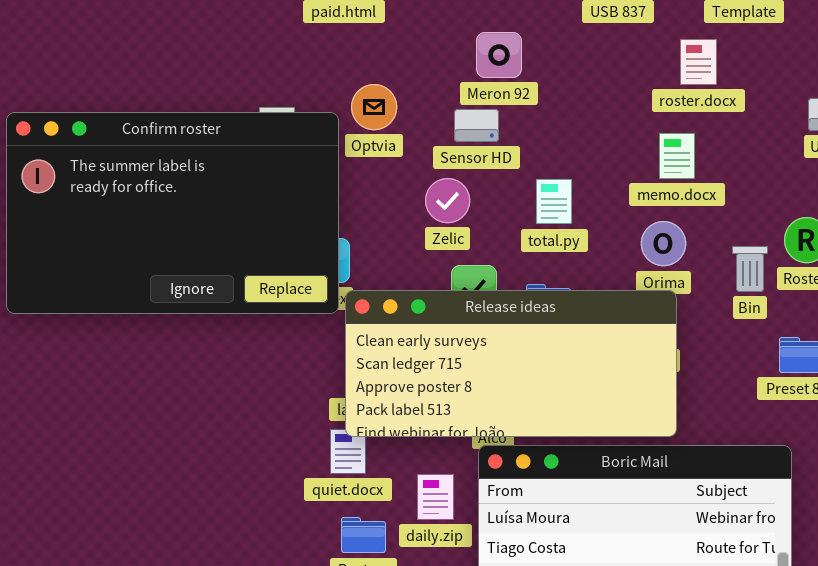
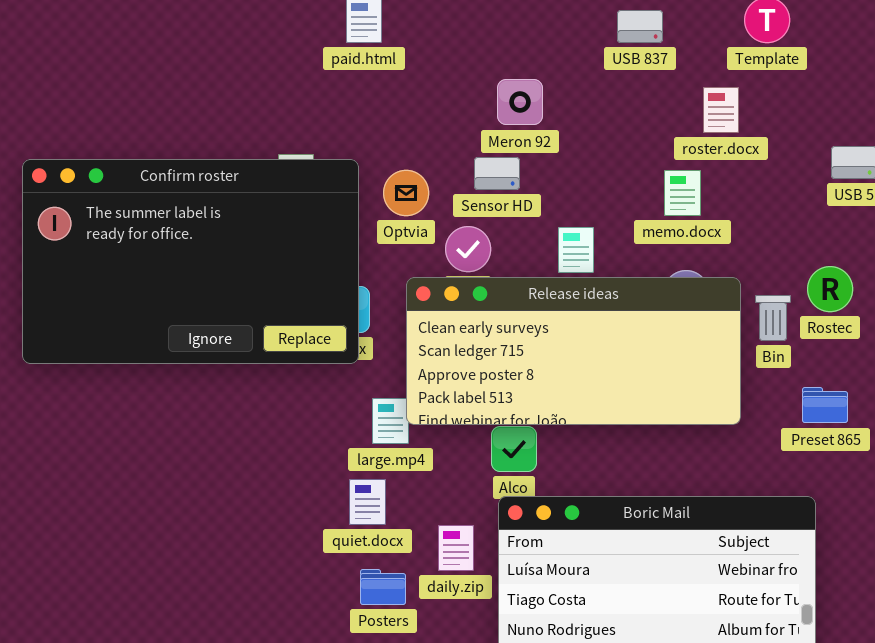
Optvia: [351,84,397,130] -> [383,170,429,216], moved
memo.docx: [659,133,695,179] -> [664,170,701,216], moved
Release ideas: [345,290,677,437] -> [406,277,741,425], moved

